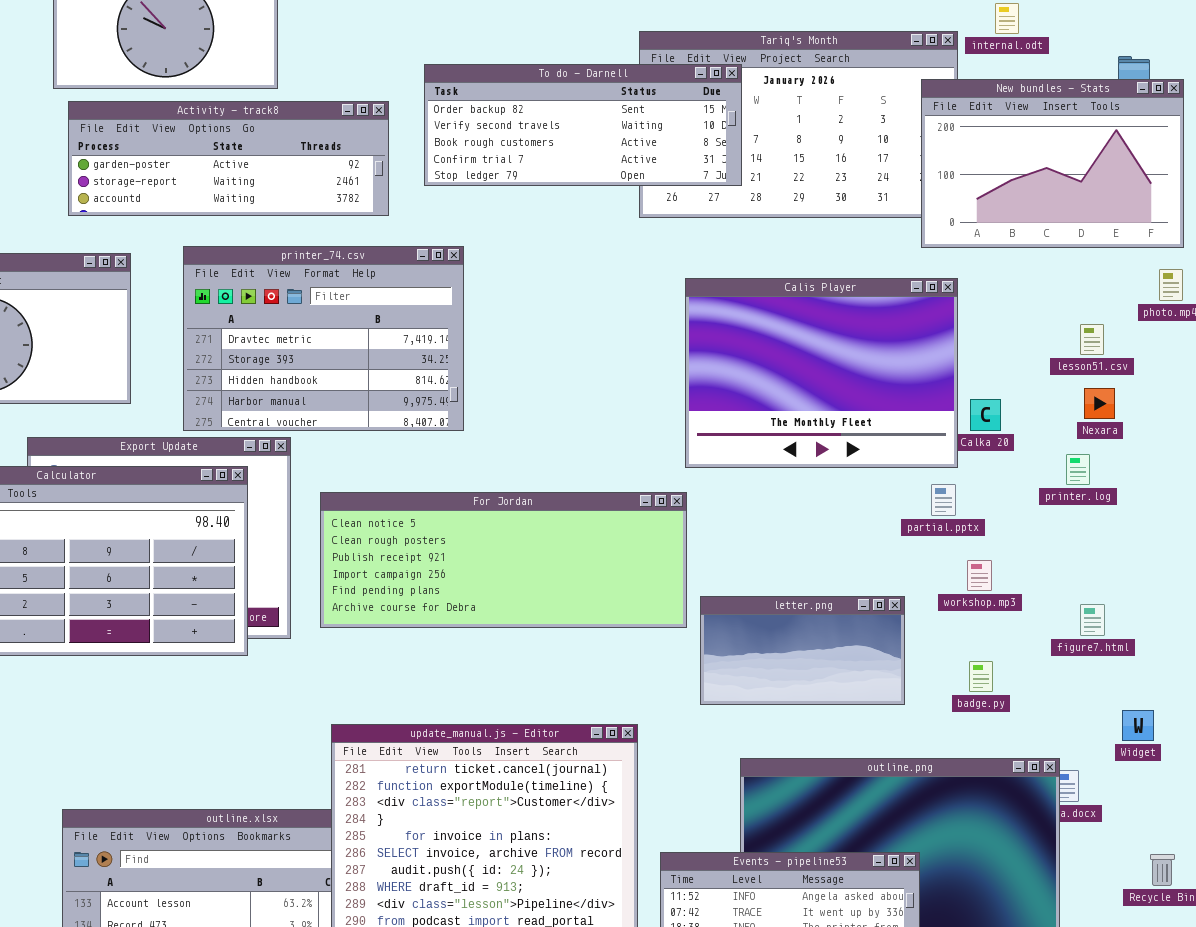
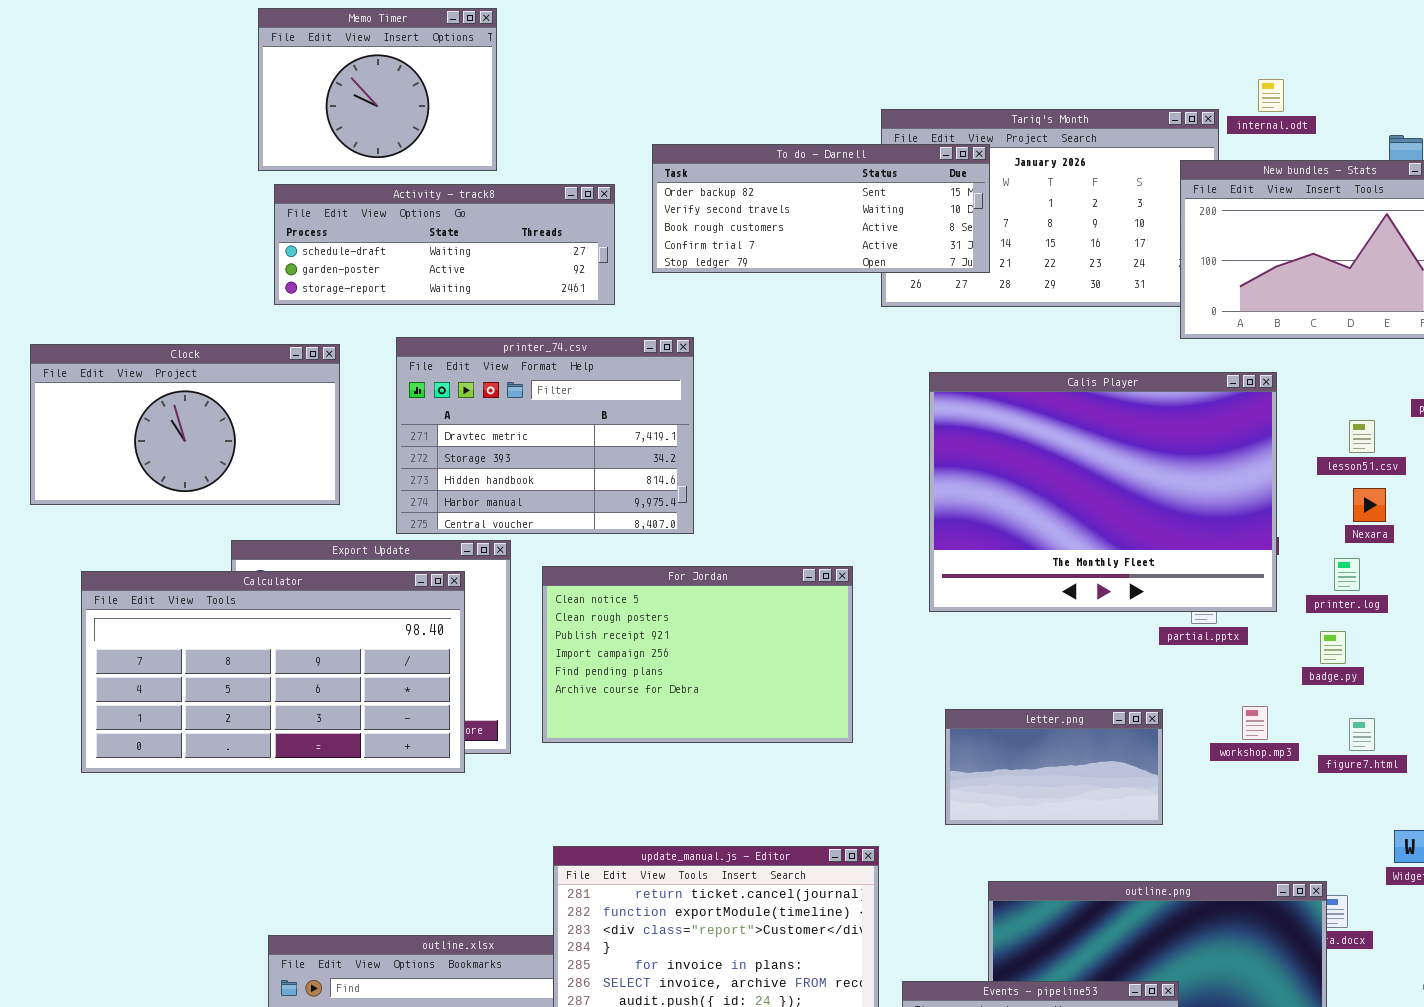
Activity - track8: [68,101,389,216] -> [274,184,615,305], scrolled up 1 row
Calis Player: [685,278,958,468] -> [929,372,1277,612], resized
For Jordan: [320,492,687,628] -> [542,566,853,743], resized
workshop.mp3: [967,560,992,591] -> [1242,706,1268,740], moved
badge.py: [969,661,993,692] -> [1320,631,1346,664], moved

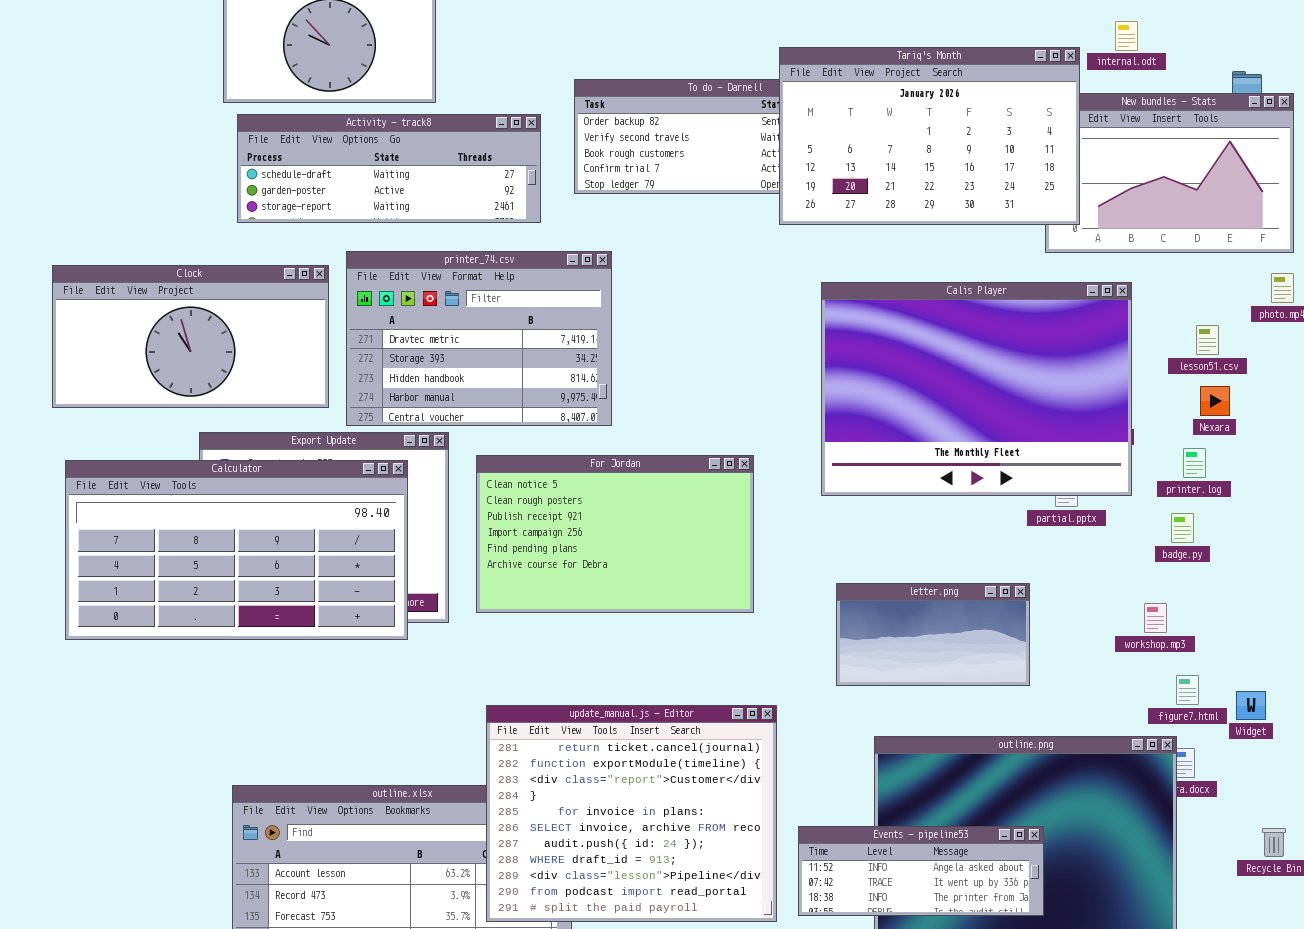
Tariq's Month: [881,109,1219,307] -> [779,47,1080,225], raised
Clock: [30,344,340,505] -> [52,265,329,408], moved
workshop.mp3: [1242,706,1268,740] -> [1144,603,1167,633], moved
figure7.html: [1349,718,1375,751] -> [1176,675,1199,705], moved

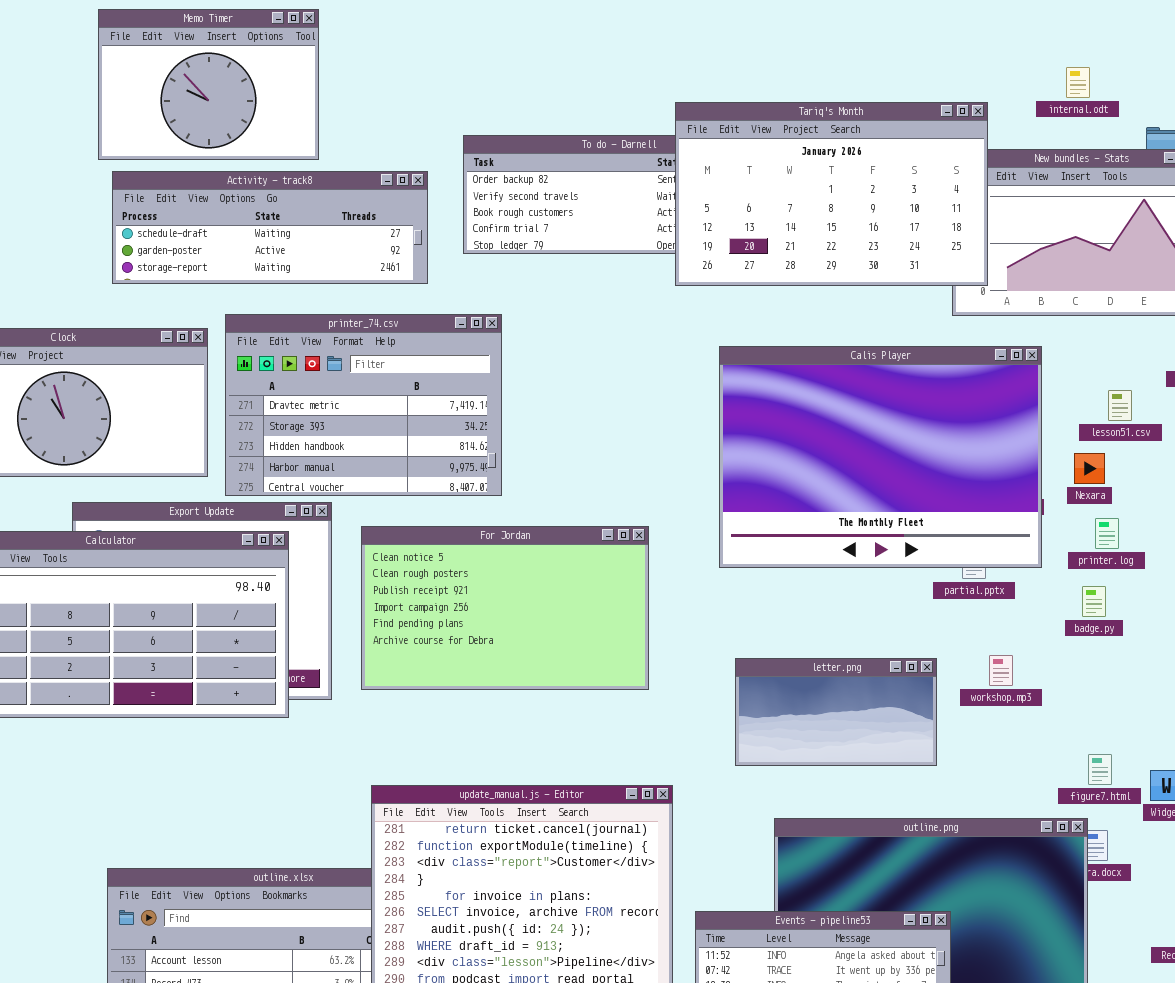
internal.odt: [1115,21,1138,51] -> [1066,67,1090,98], moved
Nexara: [1200,386,1230,416] -> [1074,453,1105,484], moved
workshop.mp3: [1144,603,1167,633] -> [989,655,1013,686], moved

